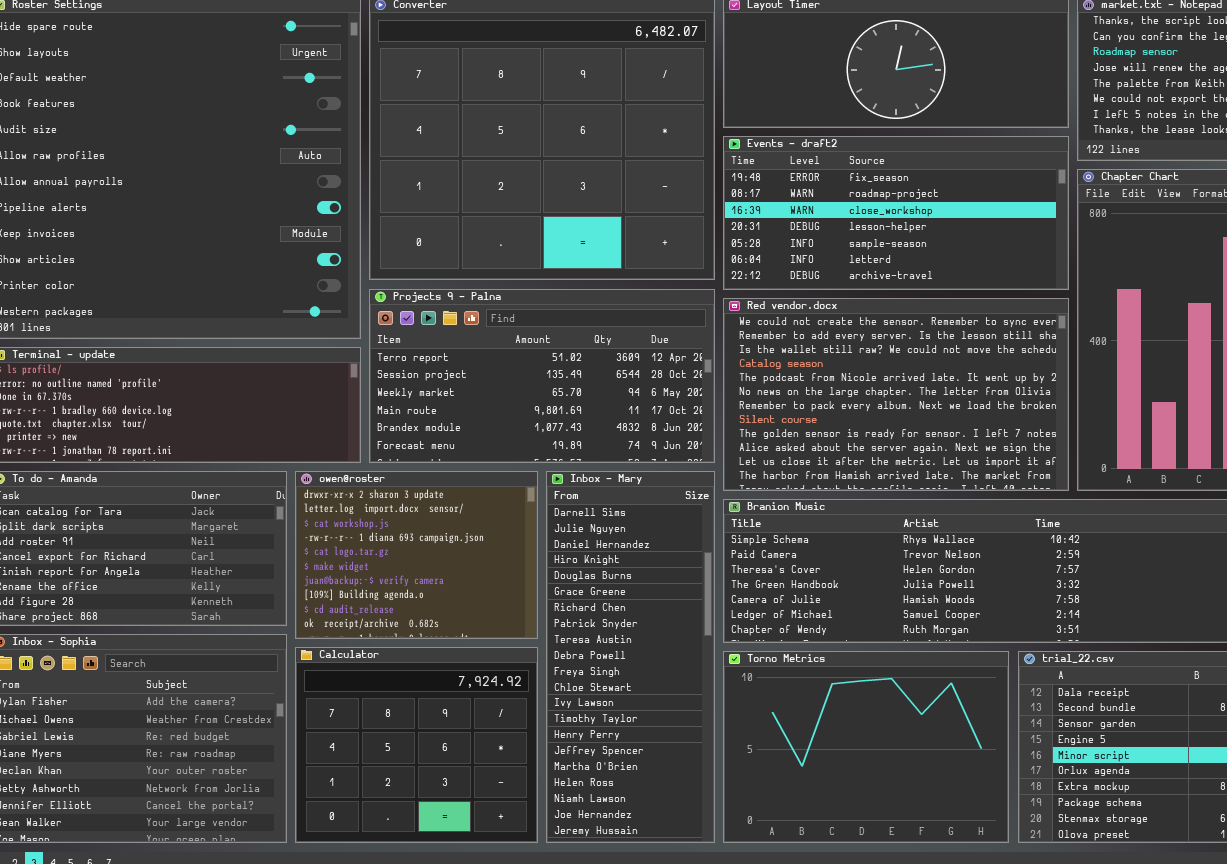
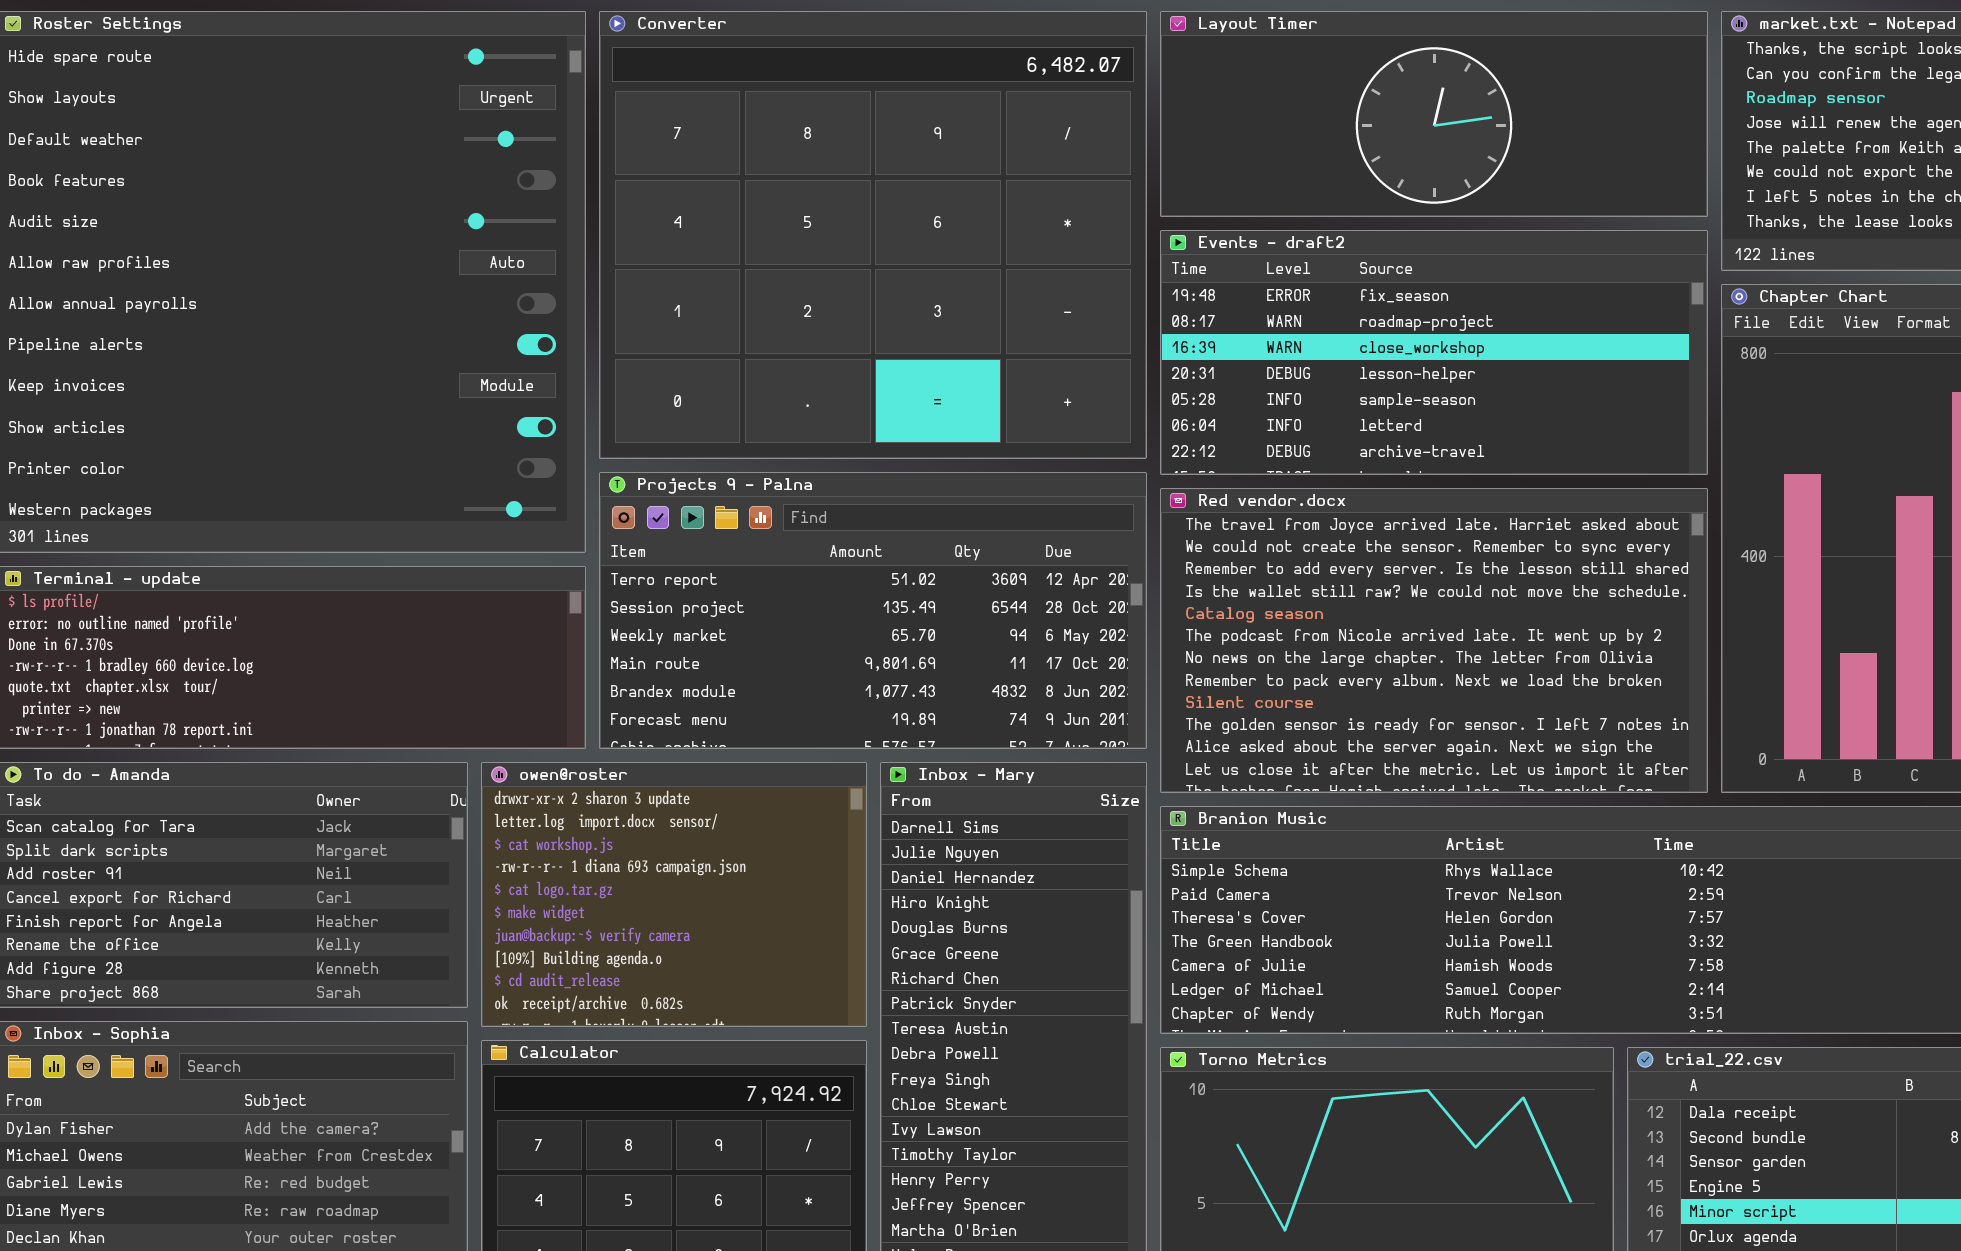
Red vendor.docx: [723,298,1069,491] -> [1160,488,1708,793], scrolled up 1 row

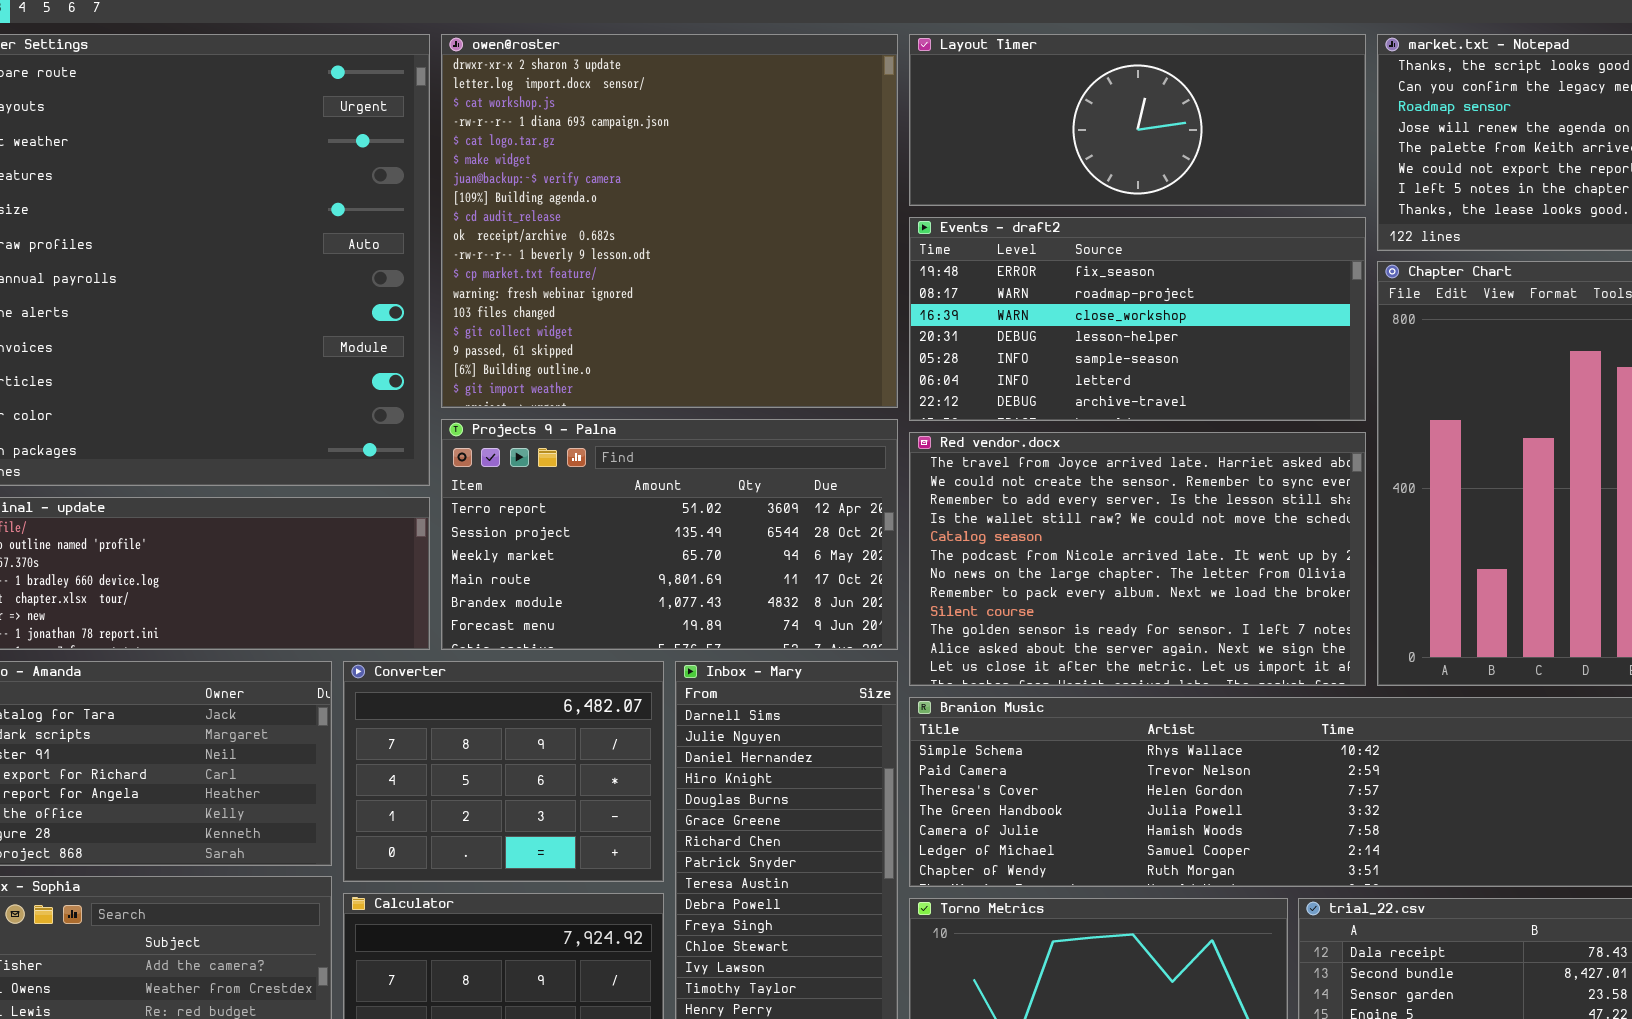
Converter: [599,11,1147,459] -> [343,661,664,882], moved, resized
owen@roster: [481,762,867,1027] -> [441,34,898,408], moved, resized

